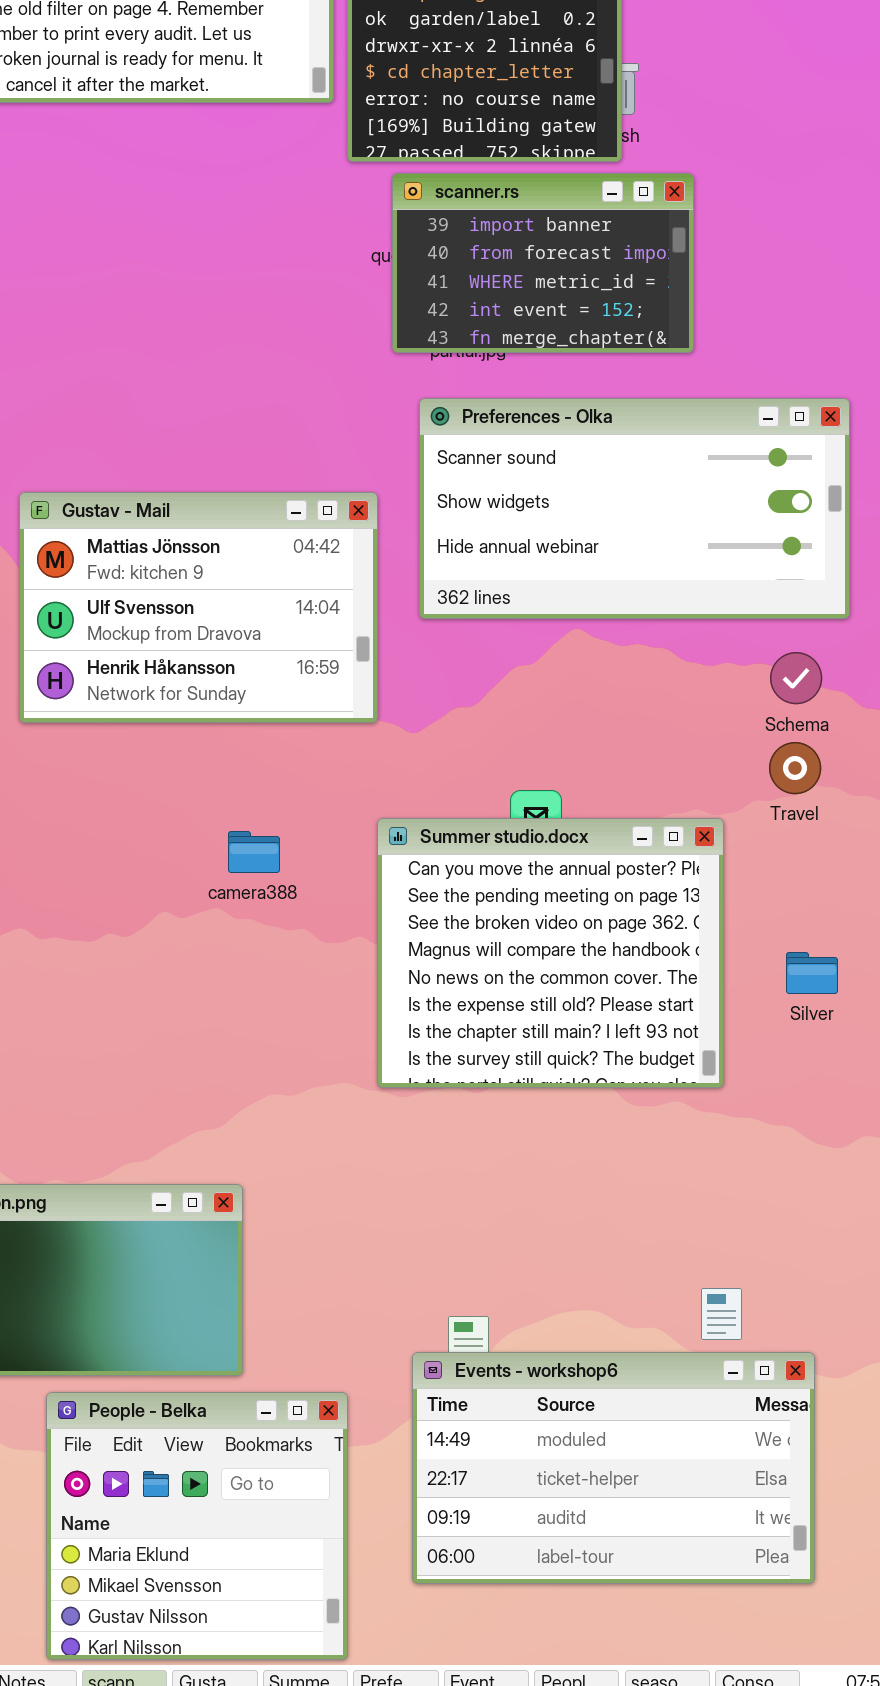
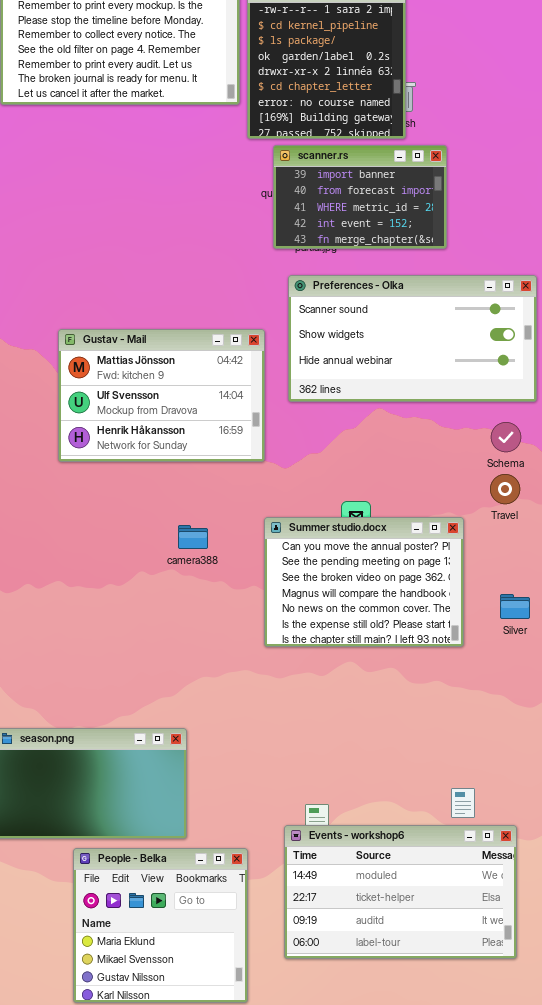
Summer studio.docx: [377,818,724,1088] -> [264,517,464,647], resized

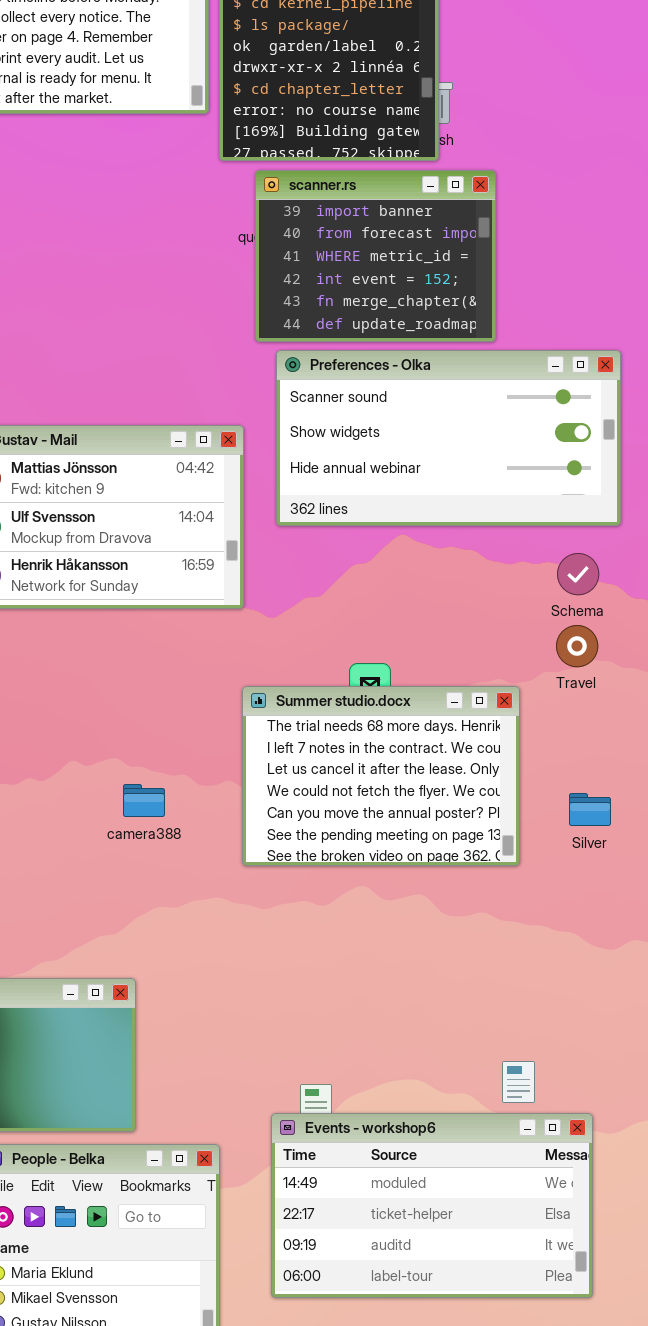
scanner.rs: [273,145,447,249] -> [255,170,496,342], resized
Summer studio.docx: [264,517,464,647] -> [242,686,520,866], scrolled up 4 rows
camera388: [178,525,208,549] -> [123,784,165,817], moved

